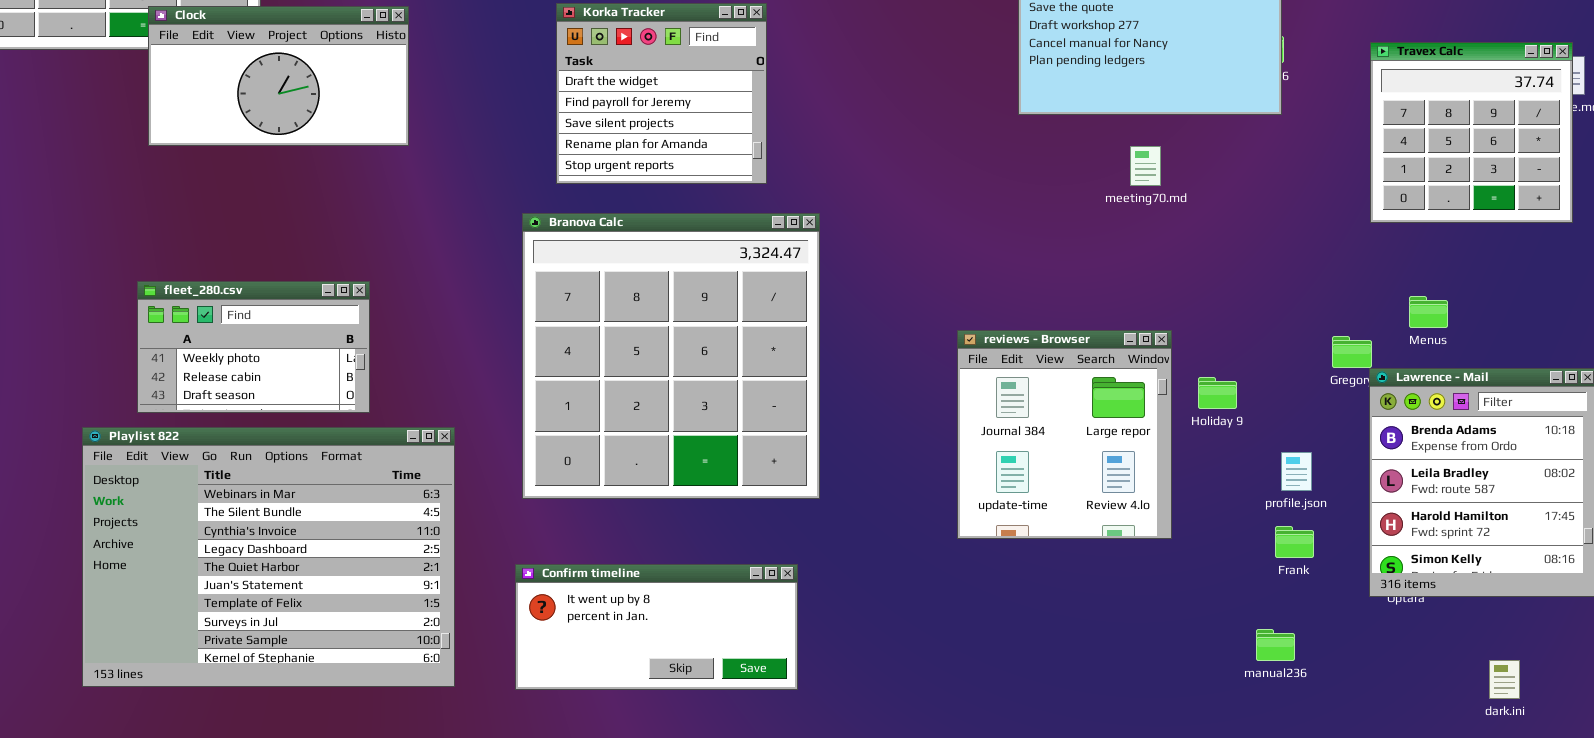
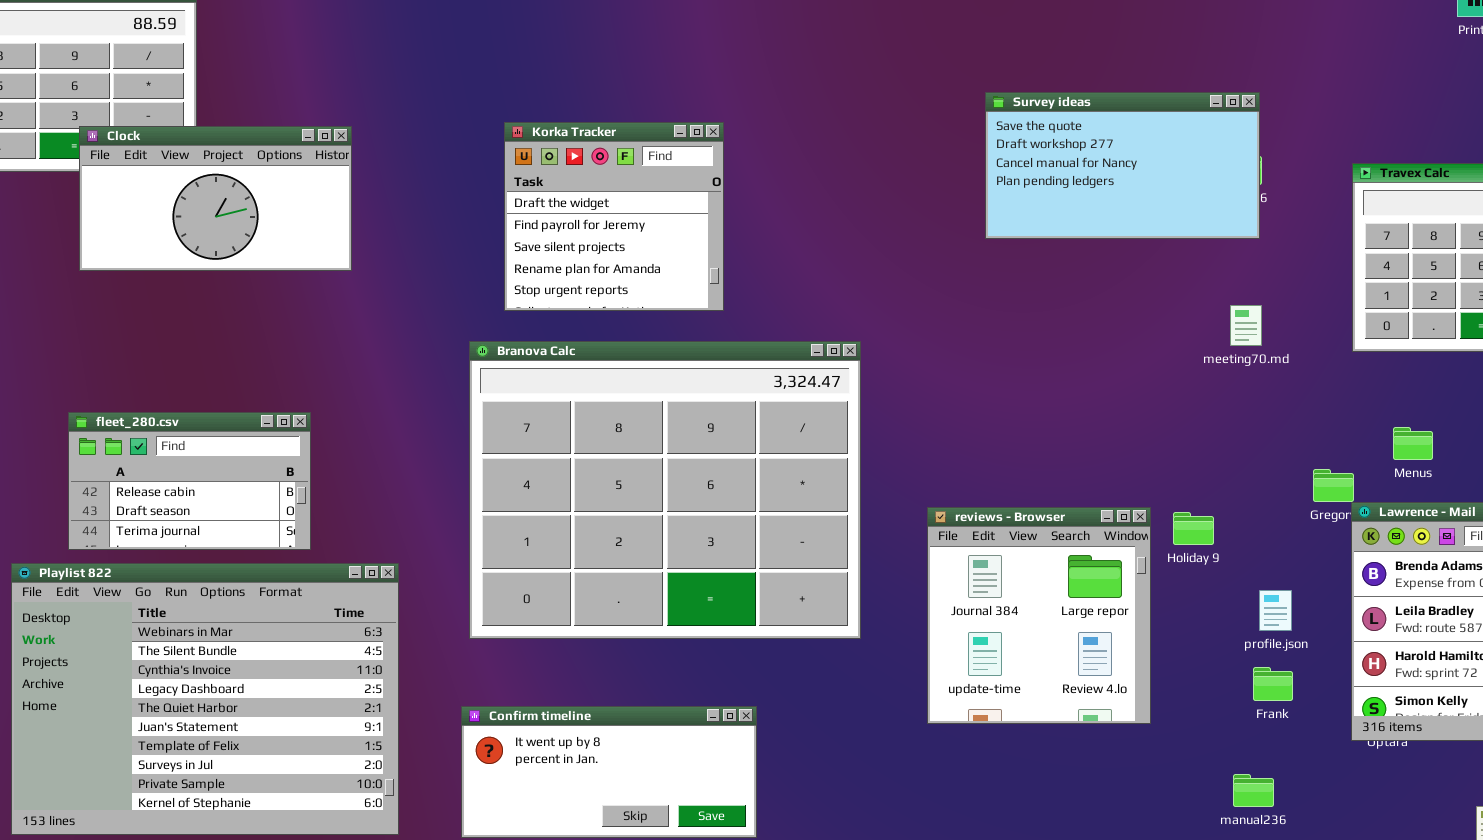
meeting70.md: [1130,146,1161,186] -> [1230,305,1262,346], moved
Branova Calc: [522,213,820,499] -> [469,341,861,639], resized
fleet_280.csv: [137,281,370,413] -> [68,412,311,550], scrolled down 1 row
reviews - Browser: [957,330,1172,539] -> [927,507,1151,724], moved

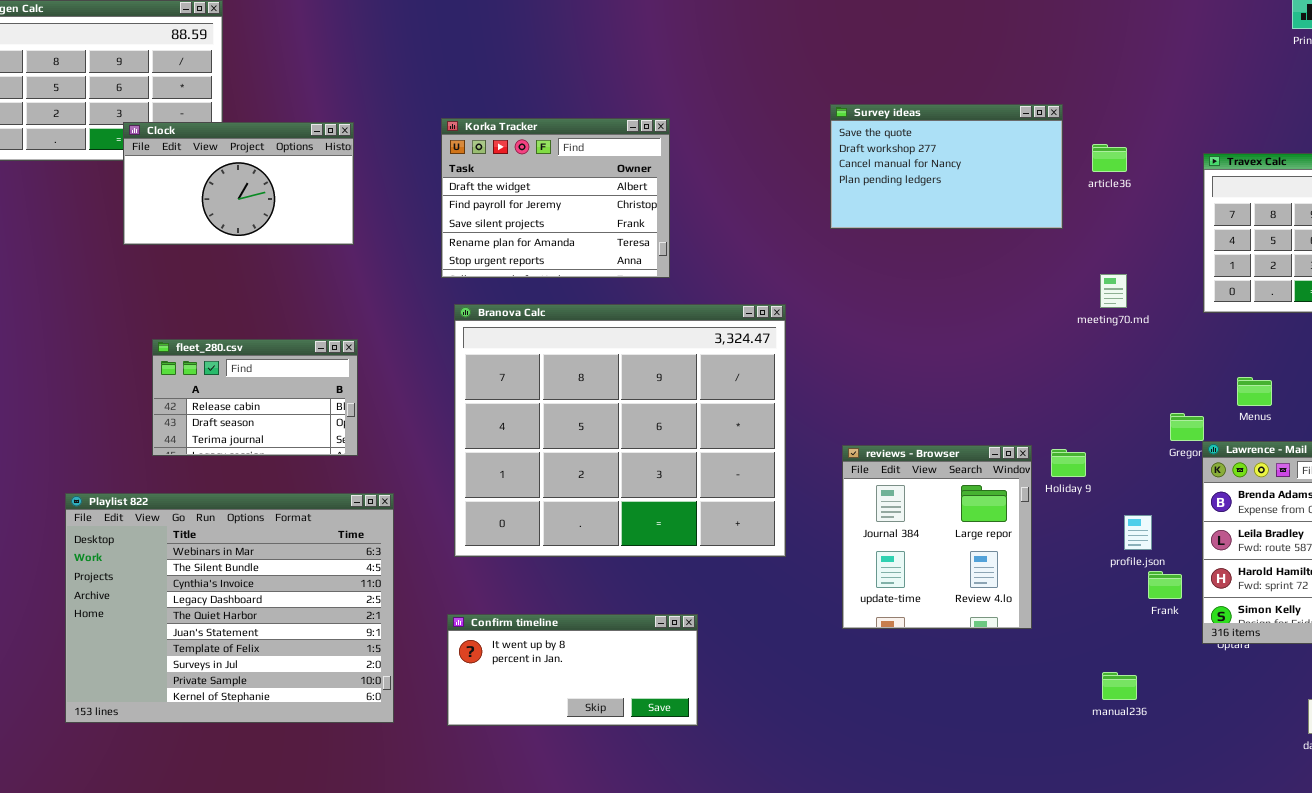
Survey ideas: [985,92,1260,239] -> [830,104,1063,229], moved
Korka Tracker: [504,122,724,311] -> [441,118,670,278], resized
fleet_280.csv: [68,412,311,550] -> [152,339,358,456], moved
Frank: [1253,667,1293,701] -> [1148,571,1182,599], moved

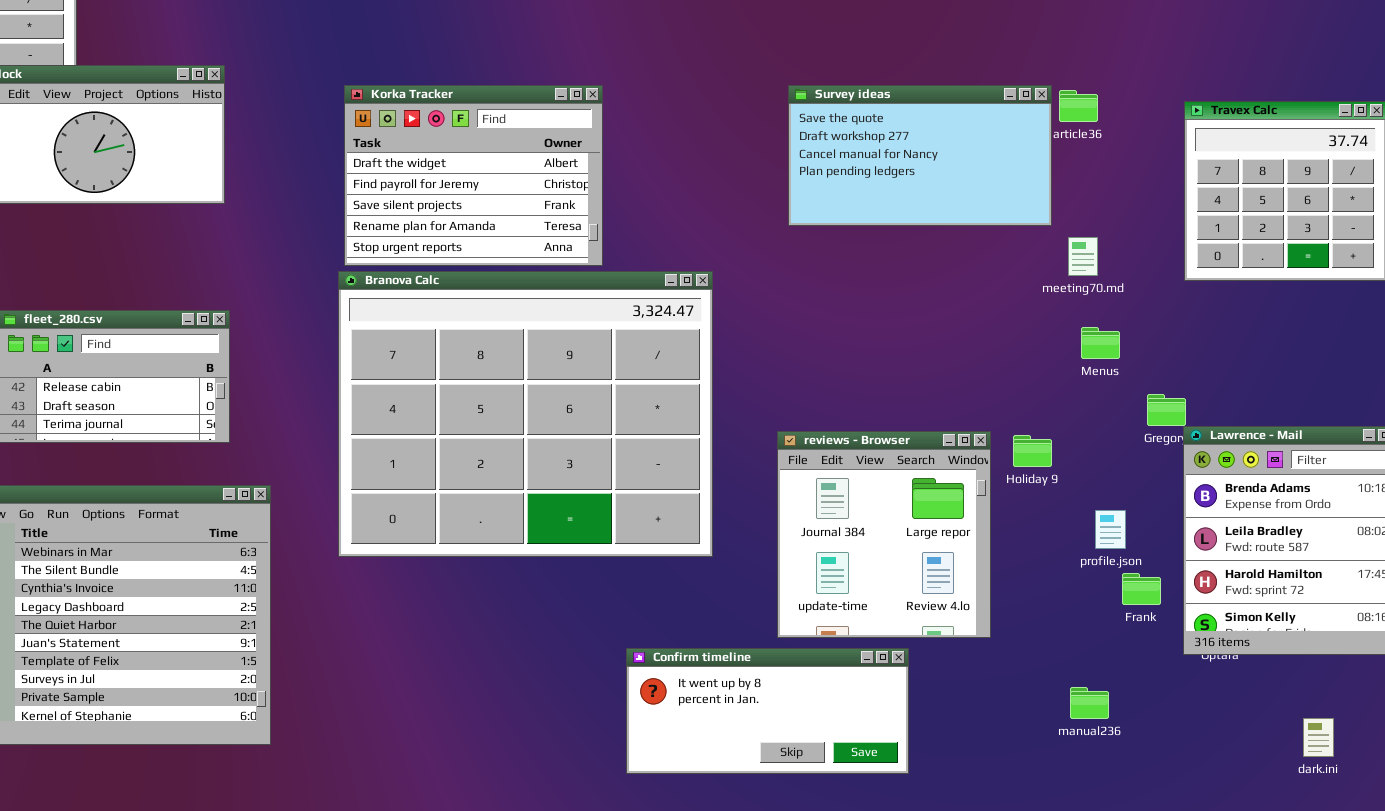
Survey ideas: [830,104,1063,229] -> [788,85,1052,226], moved
Korka Tracker: [441,118,670,278] -> [344,85,603,266], moved
Menus: [1237,377,1272,406] -> [1081,327,1120,359], moved
Confirm timeline: [447,614,698,726] -> [626,648,909,774], moved

